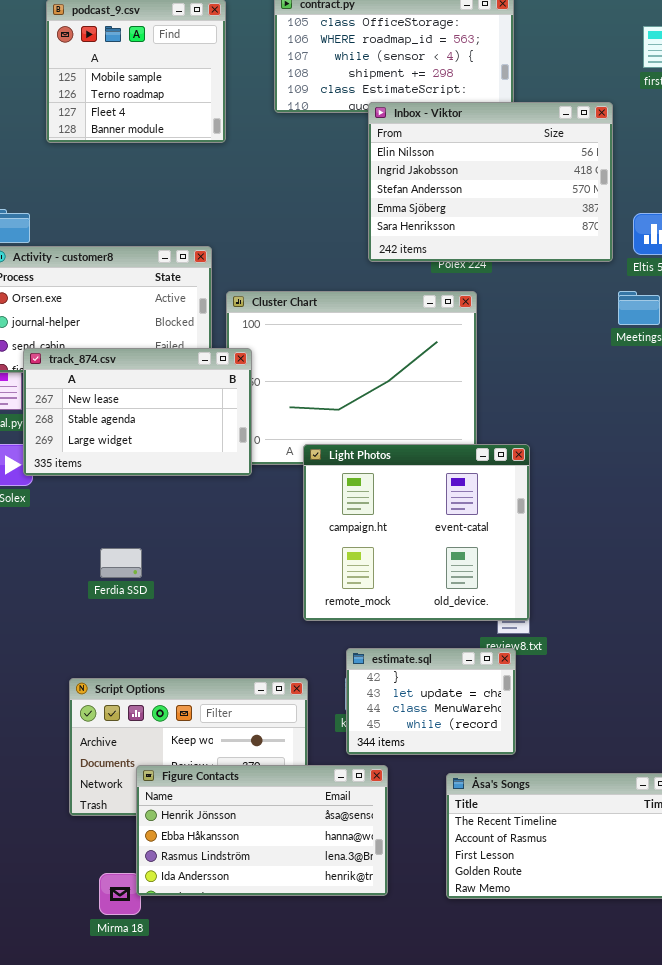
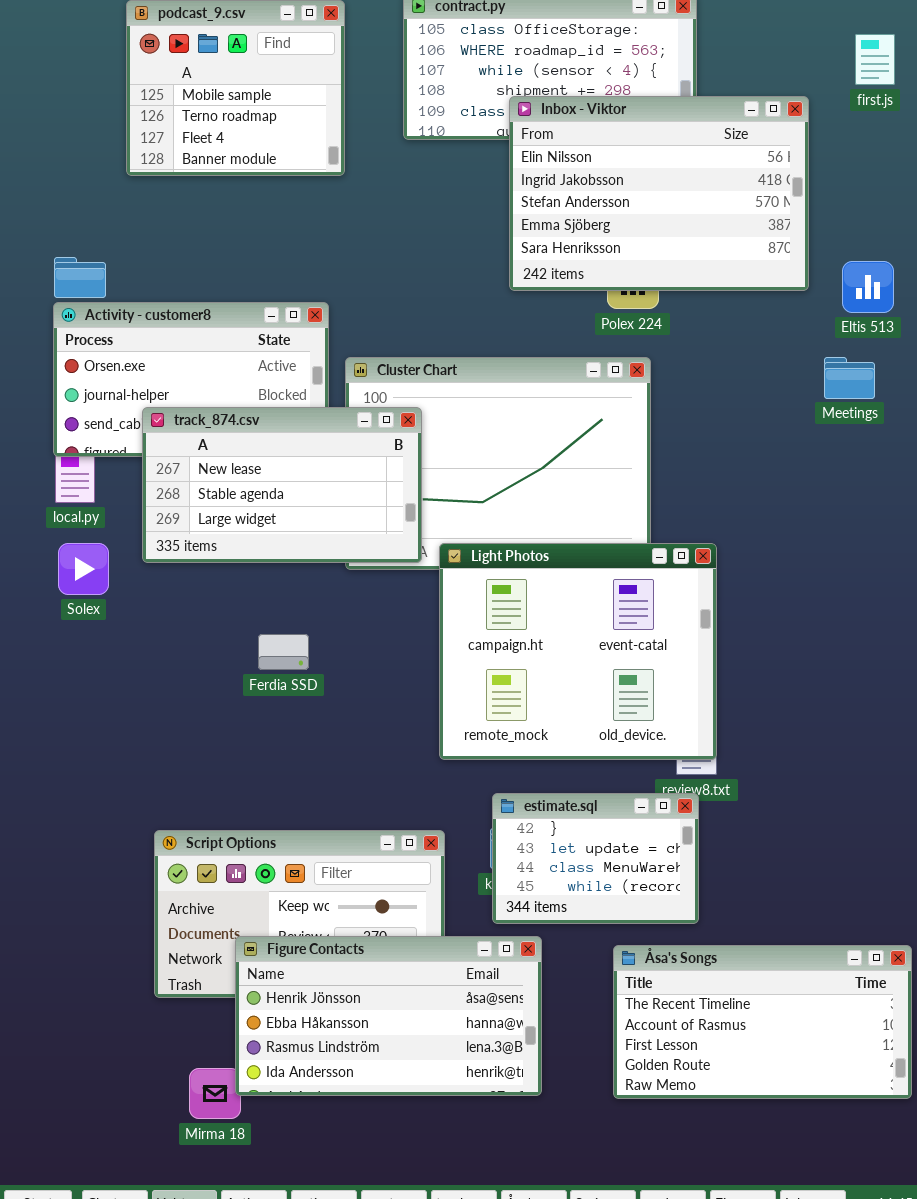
Inbox - Viktor: [368,102,613,262] -> [509,96,809,291], moved
track_874.csv: [23,348,252,476] -> [142,407,422,563], moved
Ferdia SSD: [100,548,142,578] -> [258,634,309,670], moved

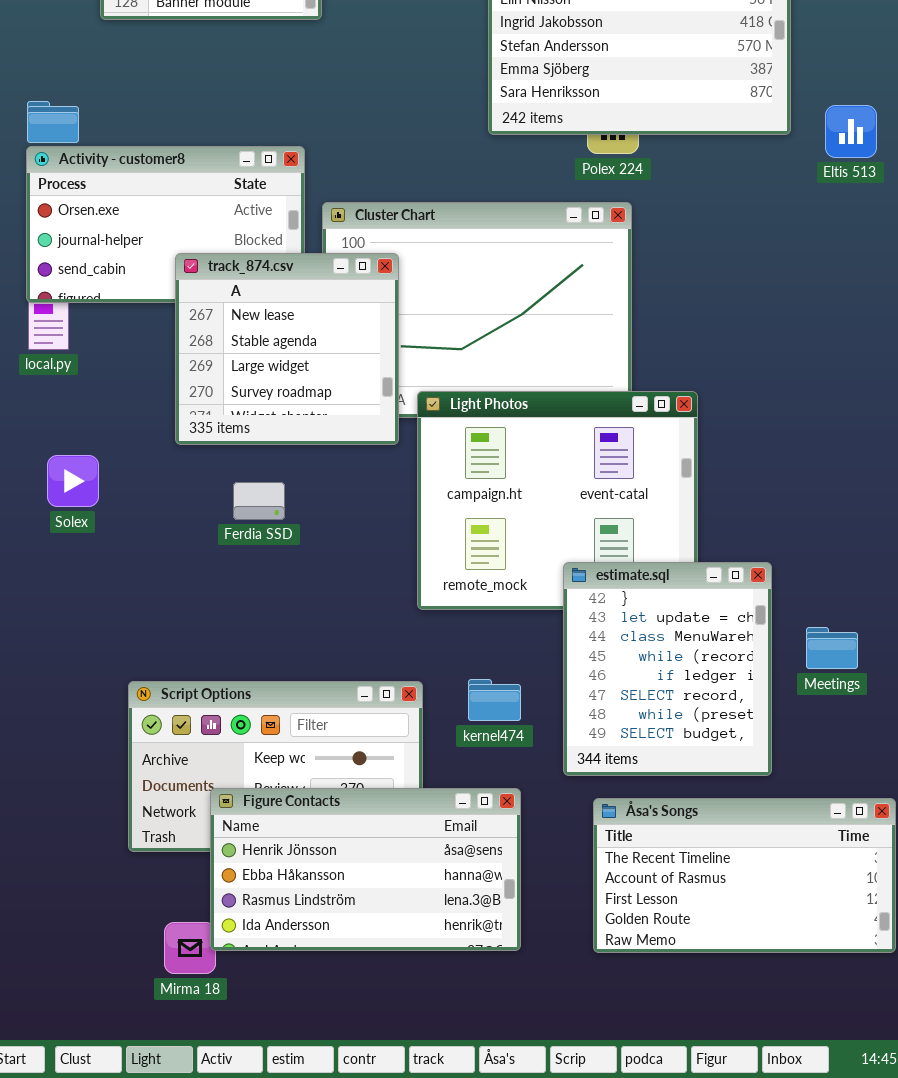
Meetings: [824,357,875,399] -> [806,627,858,669], moved
track_874.csv: [142,407,422,563] -> [175,253,399,445], resized
Solex: [58,543,109,595] -> [47,455,99,507], moved
estimate.sql: [492,793,699,924] -> [563,562,772,776], moved, resized

